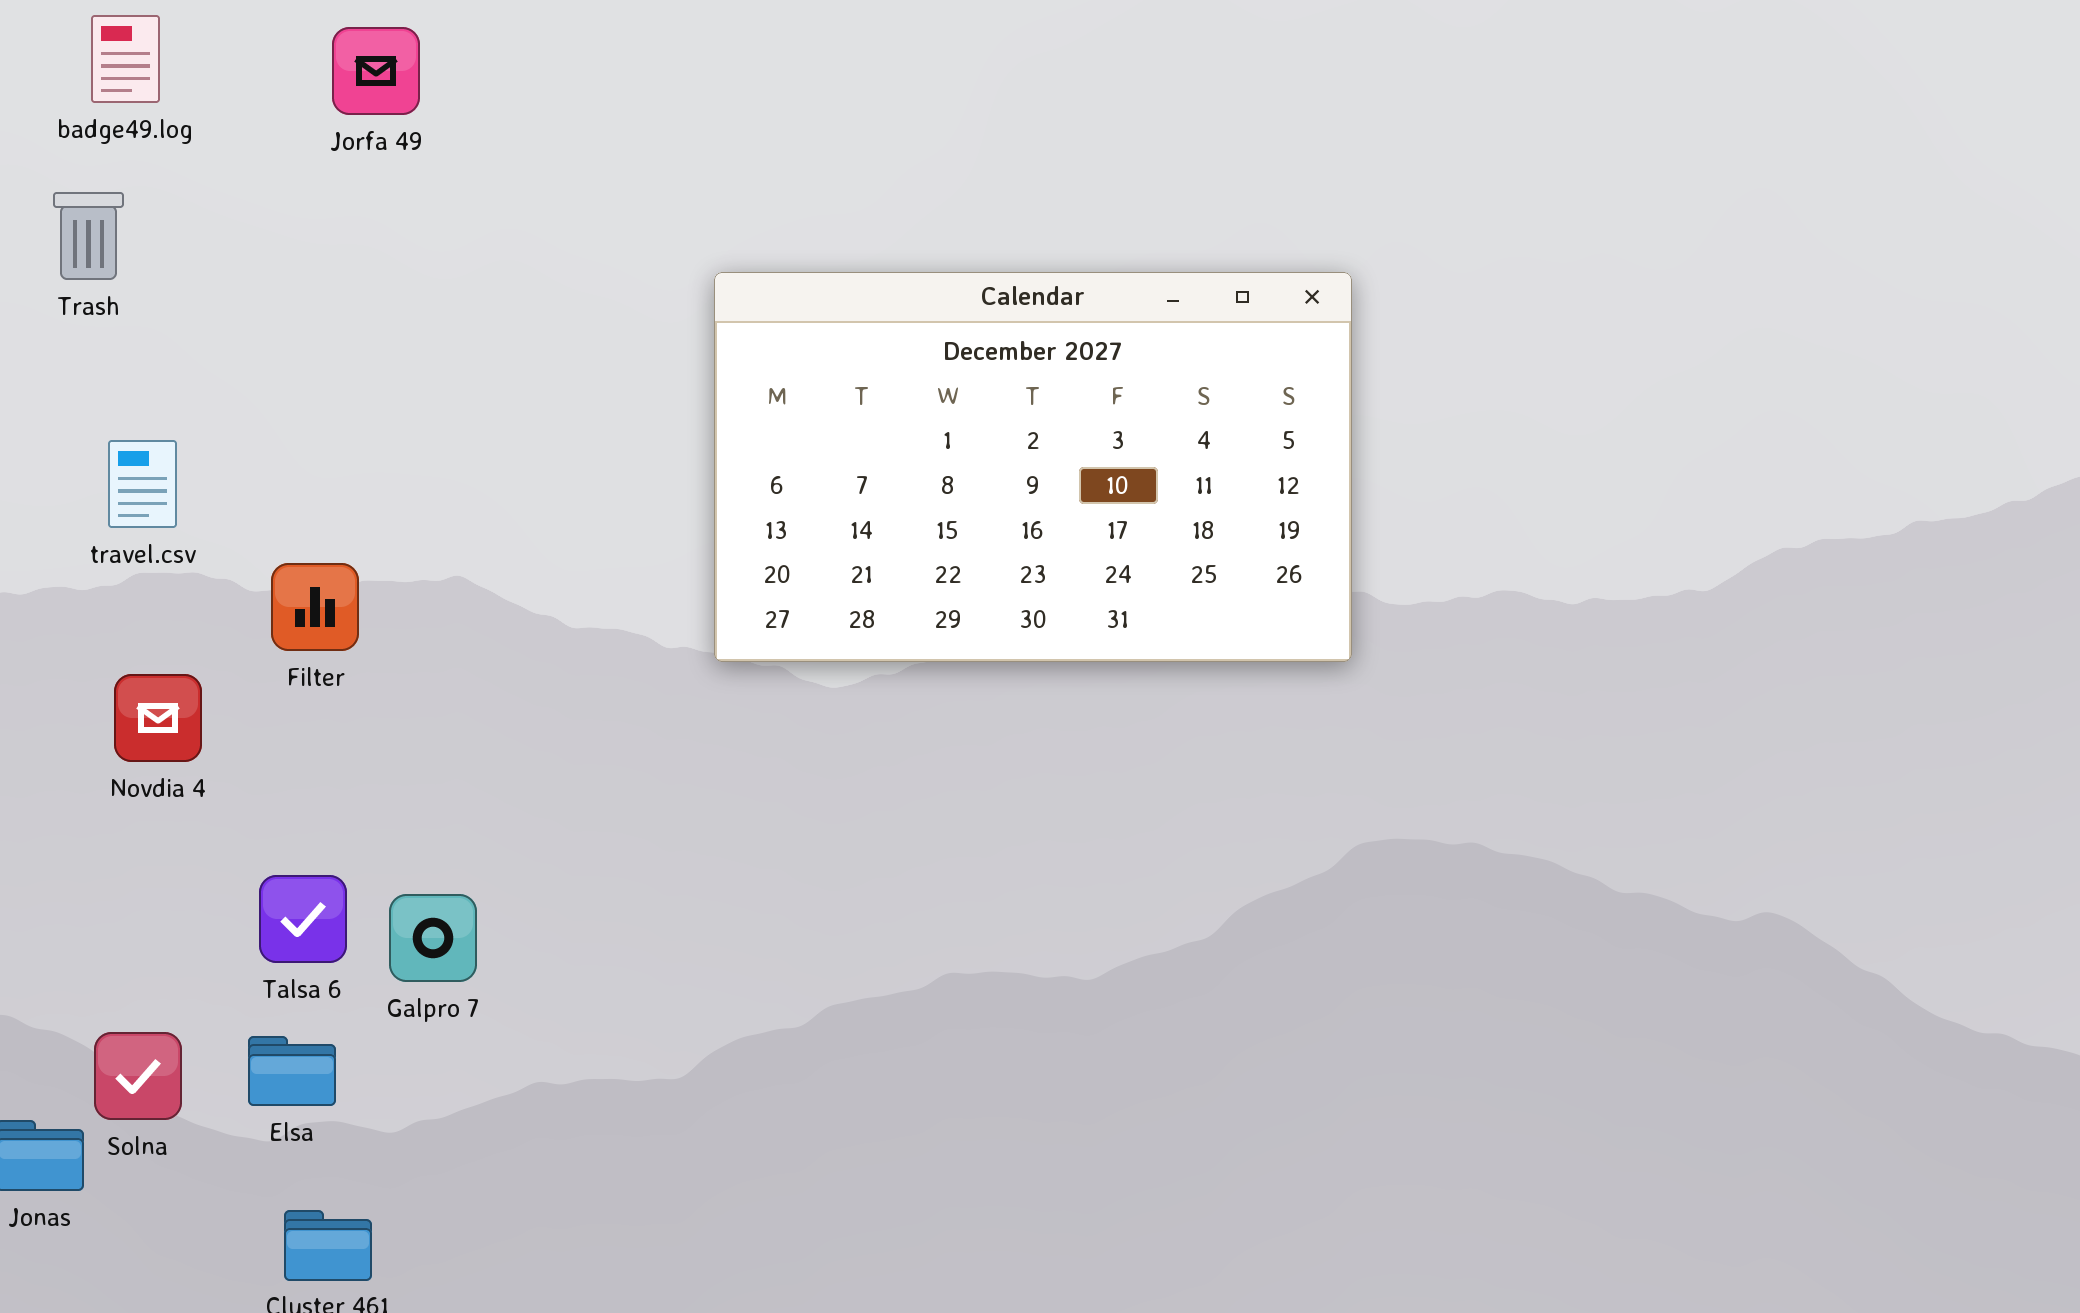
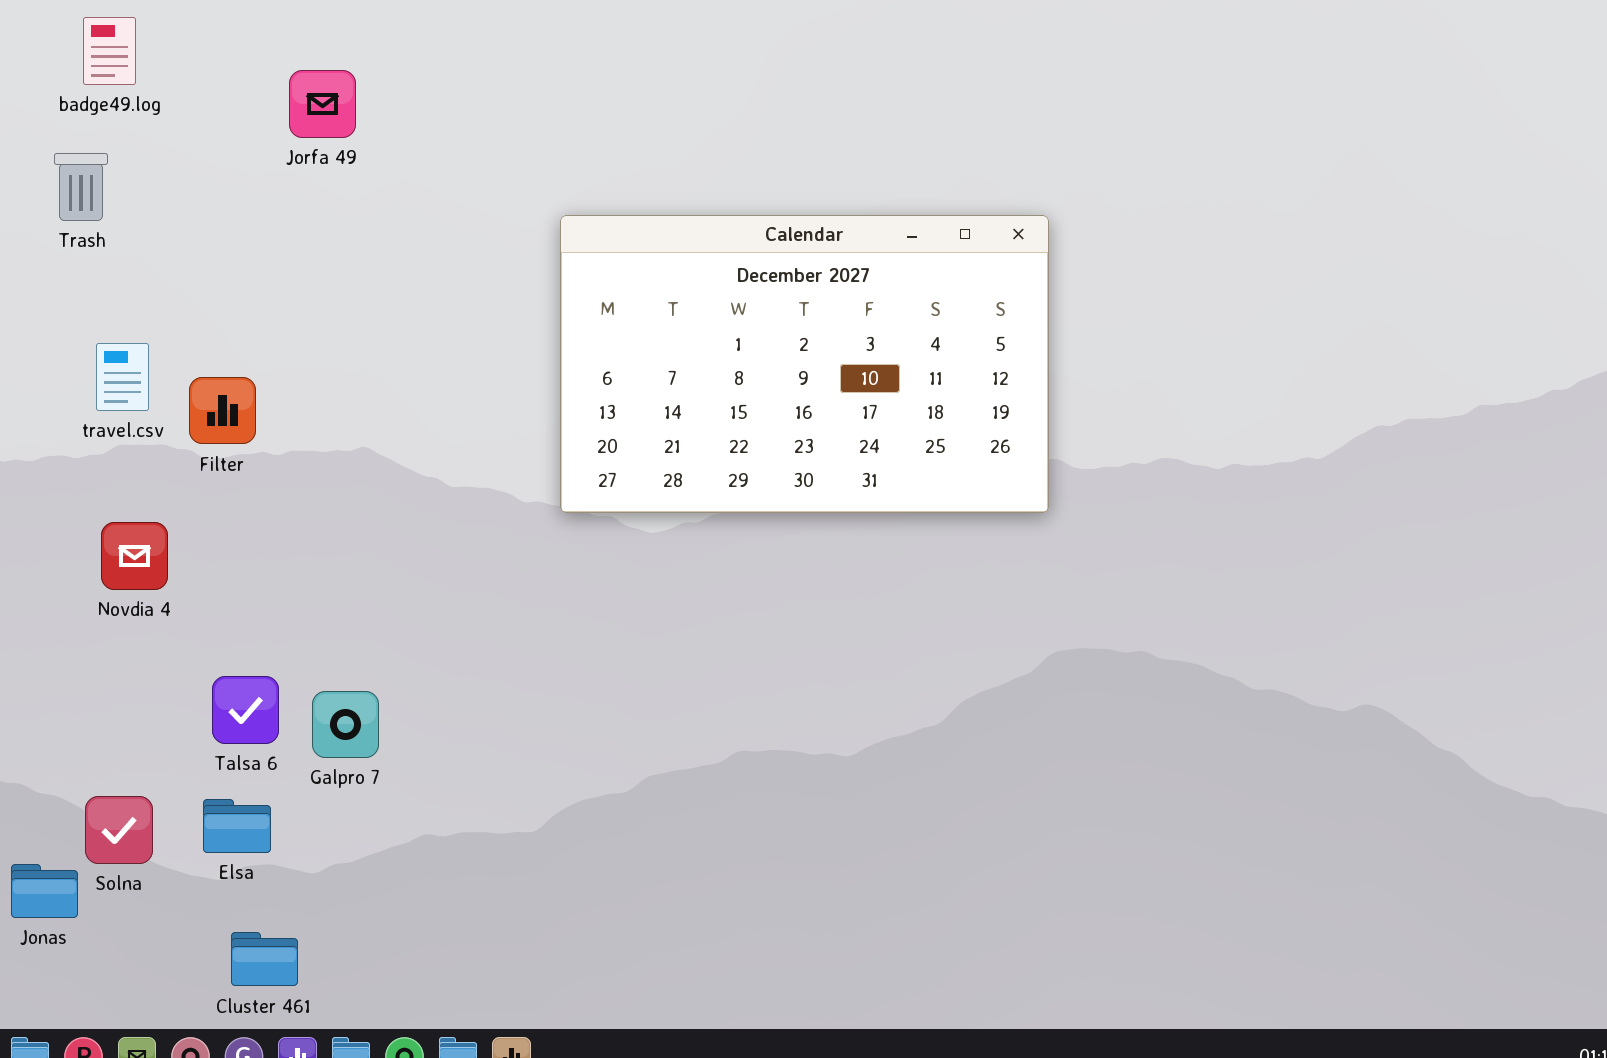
Jorfa 49: [332,27,420,115] -> [289,70,356,138], moved
Filter: [271,563,359,651] -> [189,377,256,444], moved

